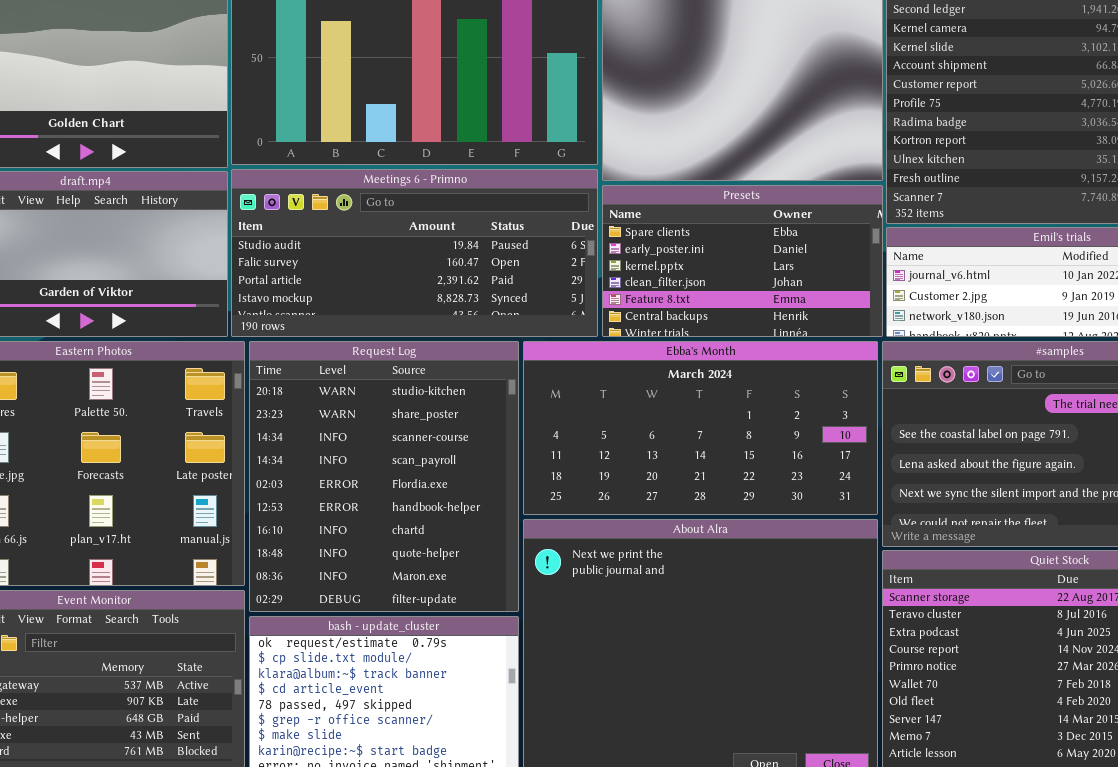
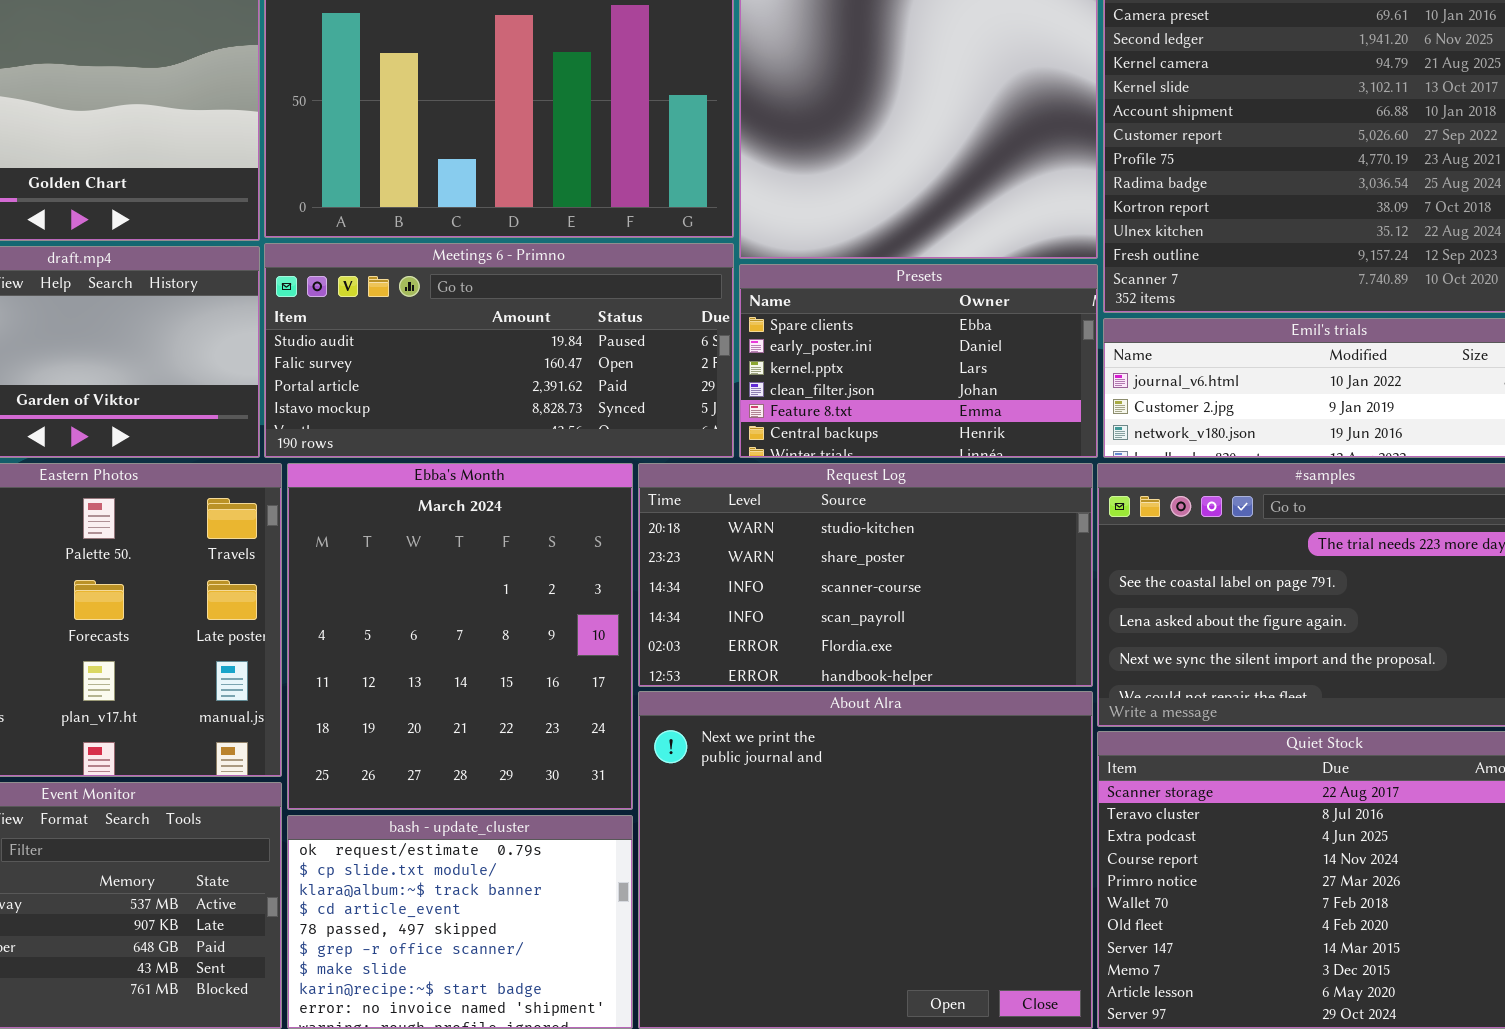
Request Log: [249,341,519,612] -> [638,463,1093,687], moved, resized
Ebba's Month: [523,341,878,515] -> [287,463,633,810], moved, resized

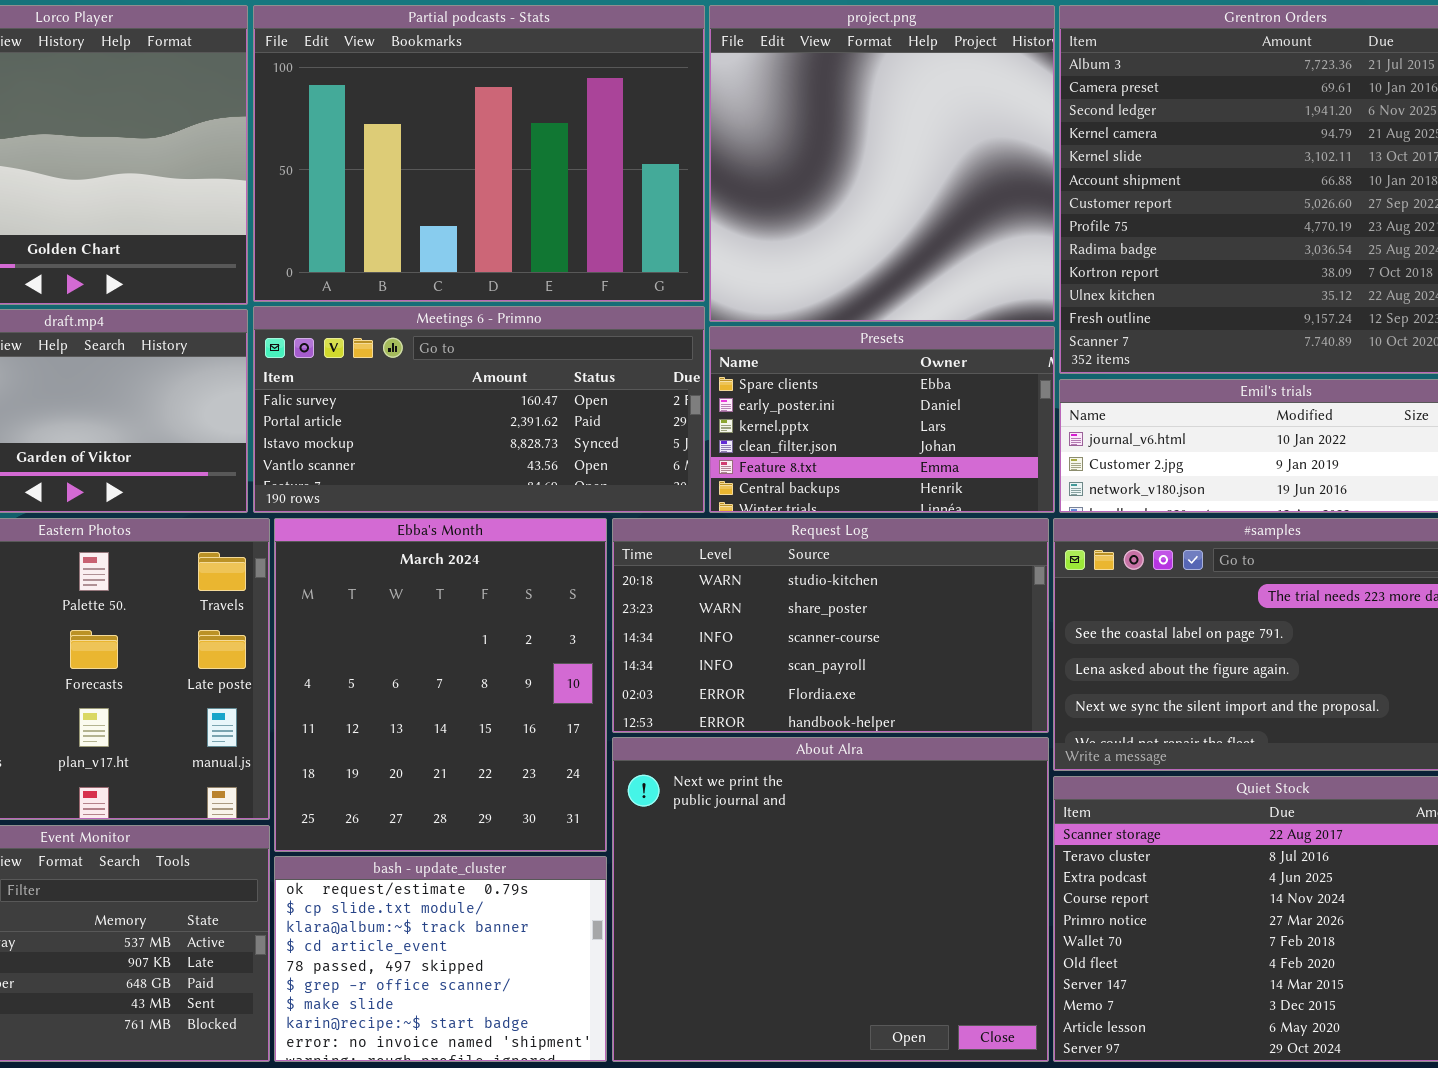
Meetings 6 - Primno: [264,243,734,458] -> [253,306,705,513], scrolled down 1 row

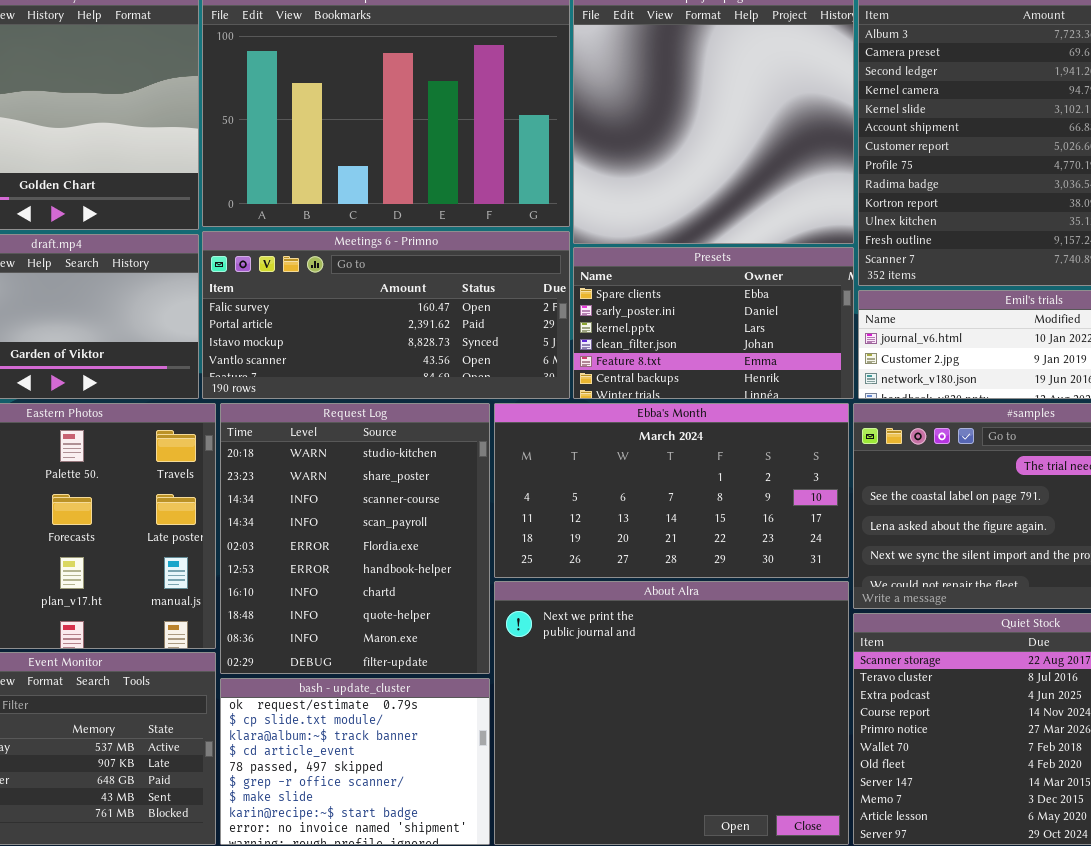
Ebba's Month: [274,518,607,852] -> [494,403,849,578], moved, resized
Request Log: [612,518,1049,733] -> [220,403,490,674], moved, resized

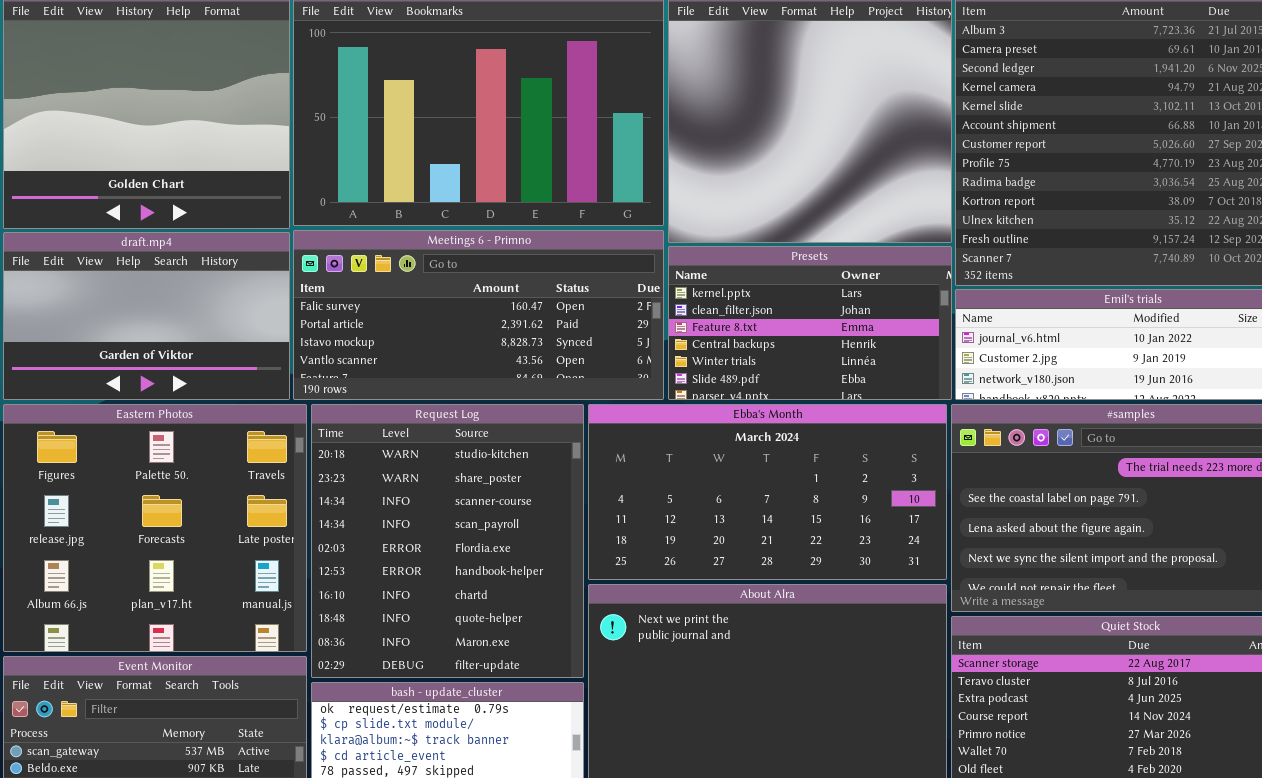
Presets: [573,247,854,399] -> [668,246,952,400], scrolled down 2 rows

